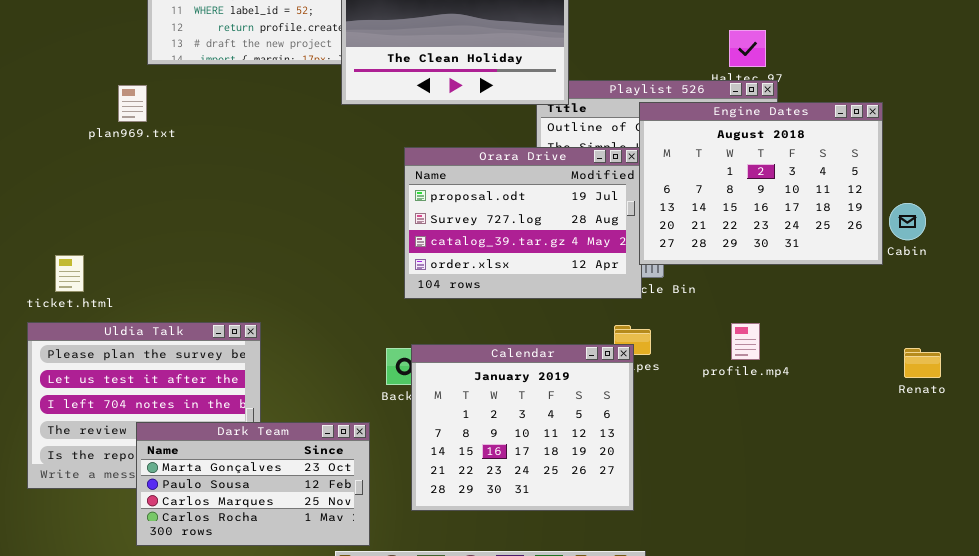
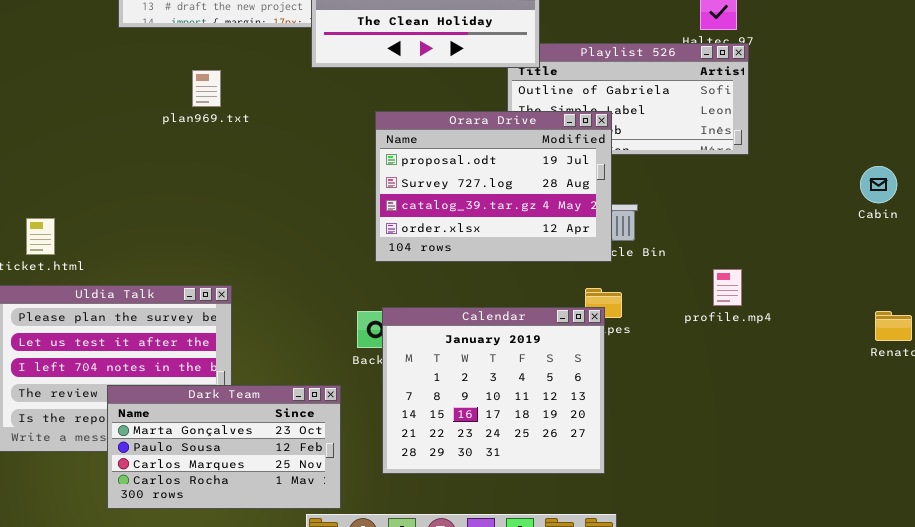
plan969.txt: [118,85,147,122] -> [192,70,221,107], moved
Engine Dates: [639,102,883,265] -> none, closed
profile.mp4: [731,323,760,360] -> [713,269,742,306], moved

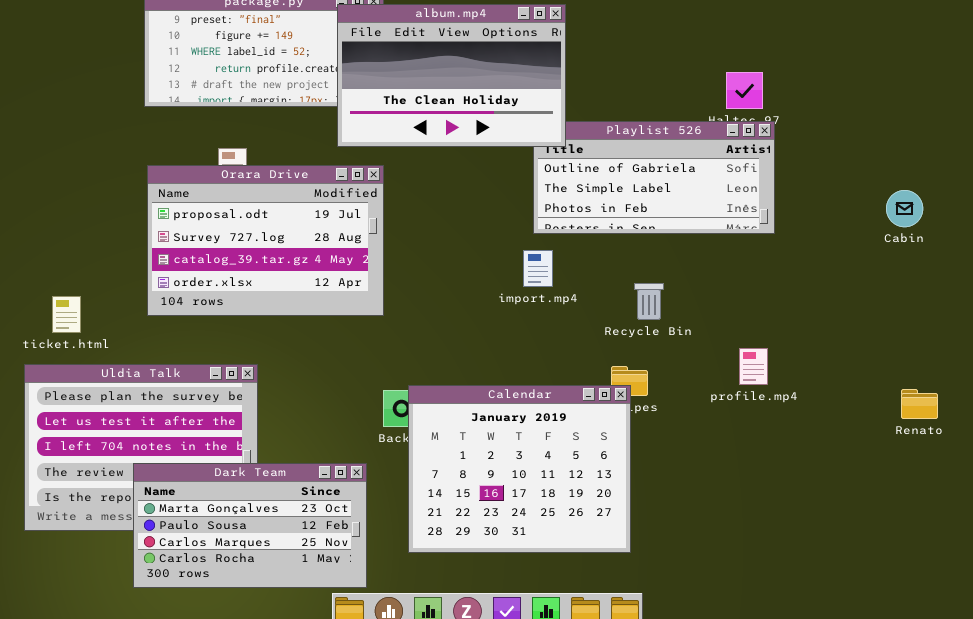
Orara Drive: [375,111,612,262] -> [147,165,384,316], moved
Cabin: [860,166,897,203] -> [886,190,923,227], moved

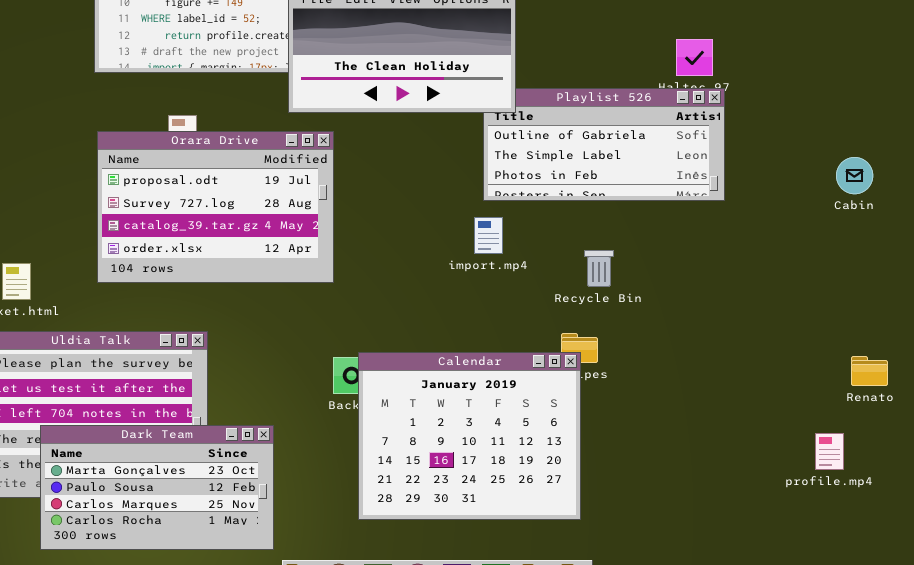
profile.mp4: [739,348,768,385] -> [815,433,844,470], moved
Dark Team: [133,463,367,588] -> [40,425,274,550], moved

